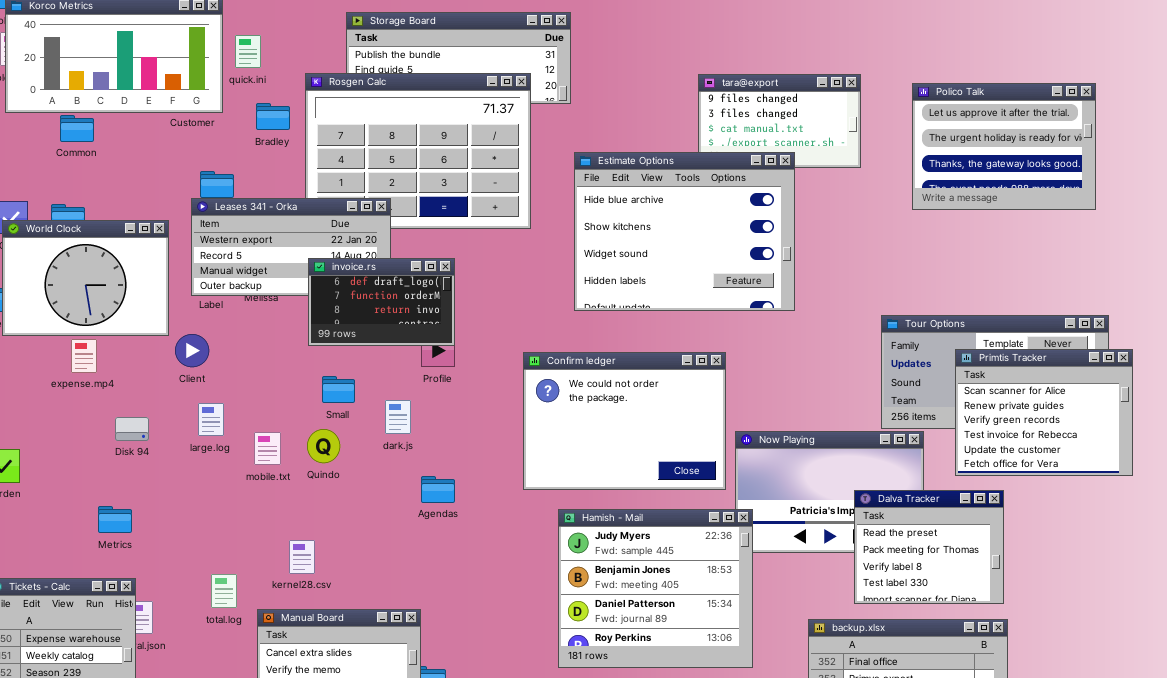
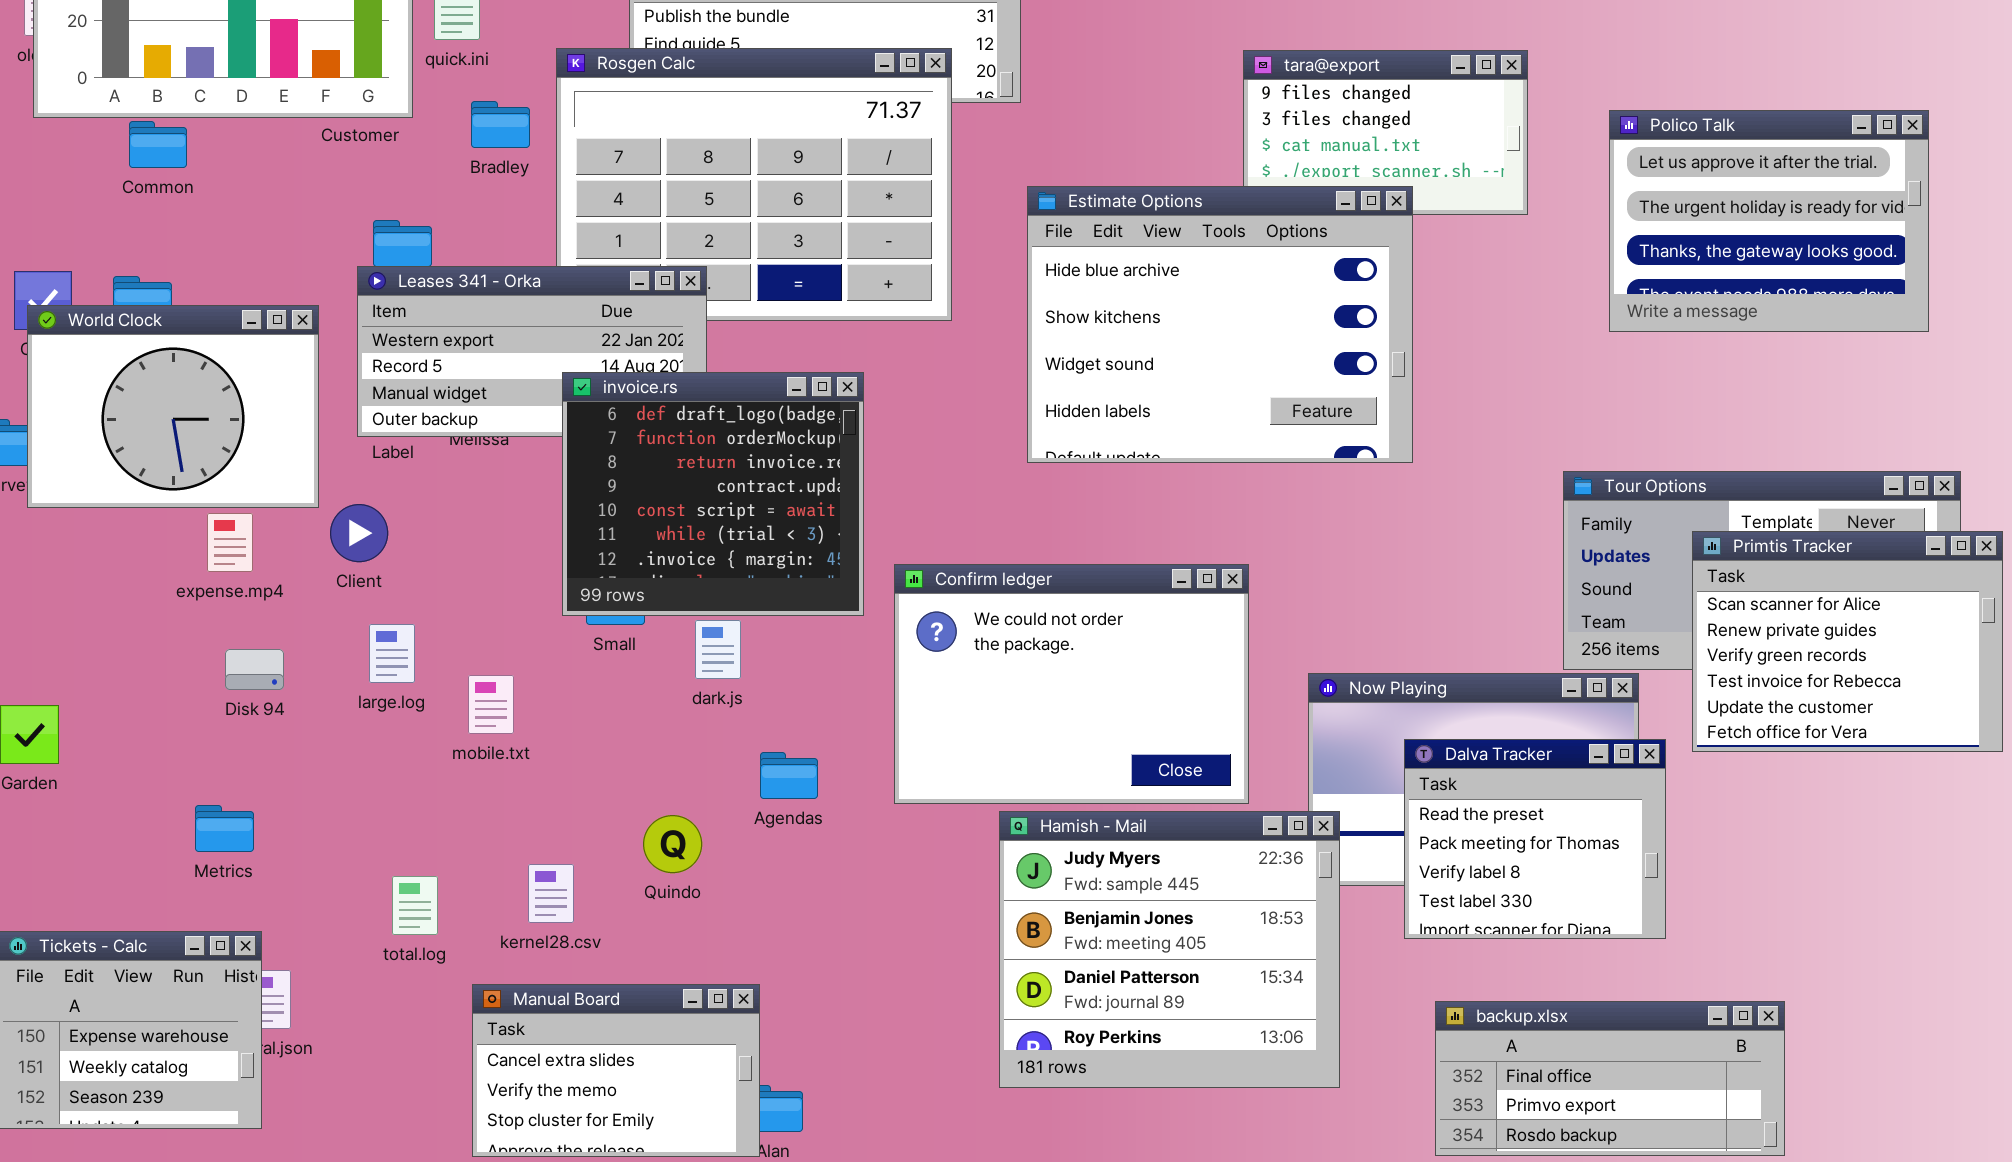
Polico Talk: [912,83,1096,210] -> [1609,110,1929,332], moved
invoice.rs: [308,258,455,346] -> [562,372,864,616], resized
expense.mp4: [71,339,97,373] -> [207,513,253,572], moved
Confirm ledger: [523,352,726,490] -> [894,564,1249,804], moved
Quindo: [307,429,340,463] -> [643,815,702,873], moved
Dalva Tracker: [854,490,1004,604] -> [1404,739,1666,939], moved
total.log: [211,574,237,608] -> [392,876,438,935], moved

